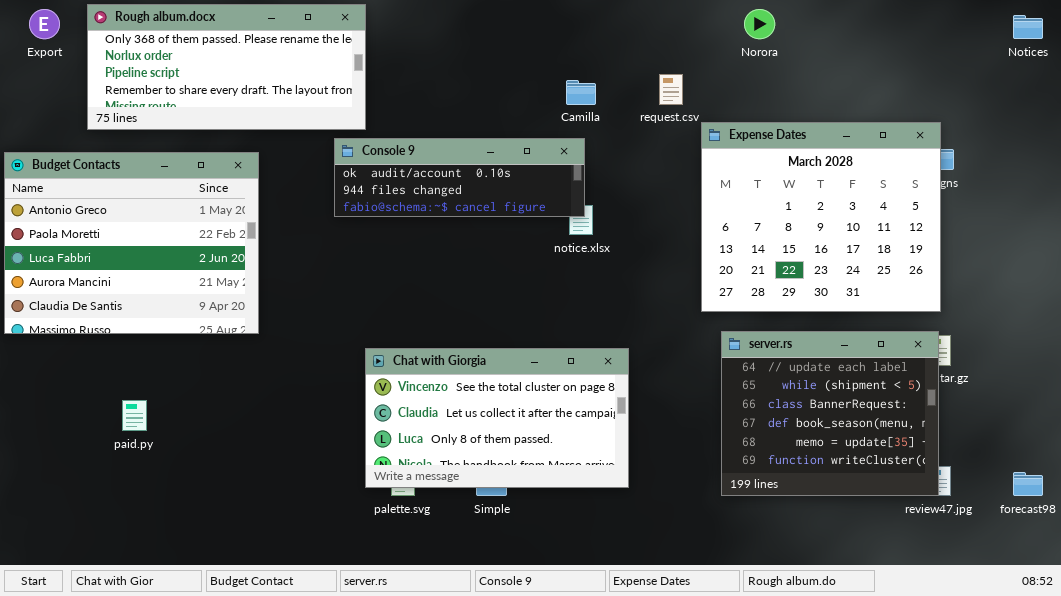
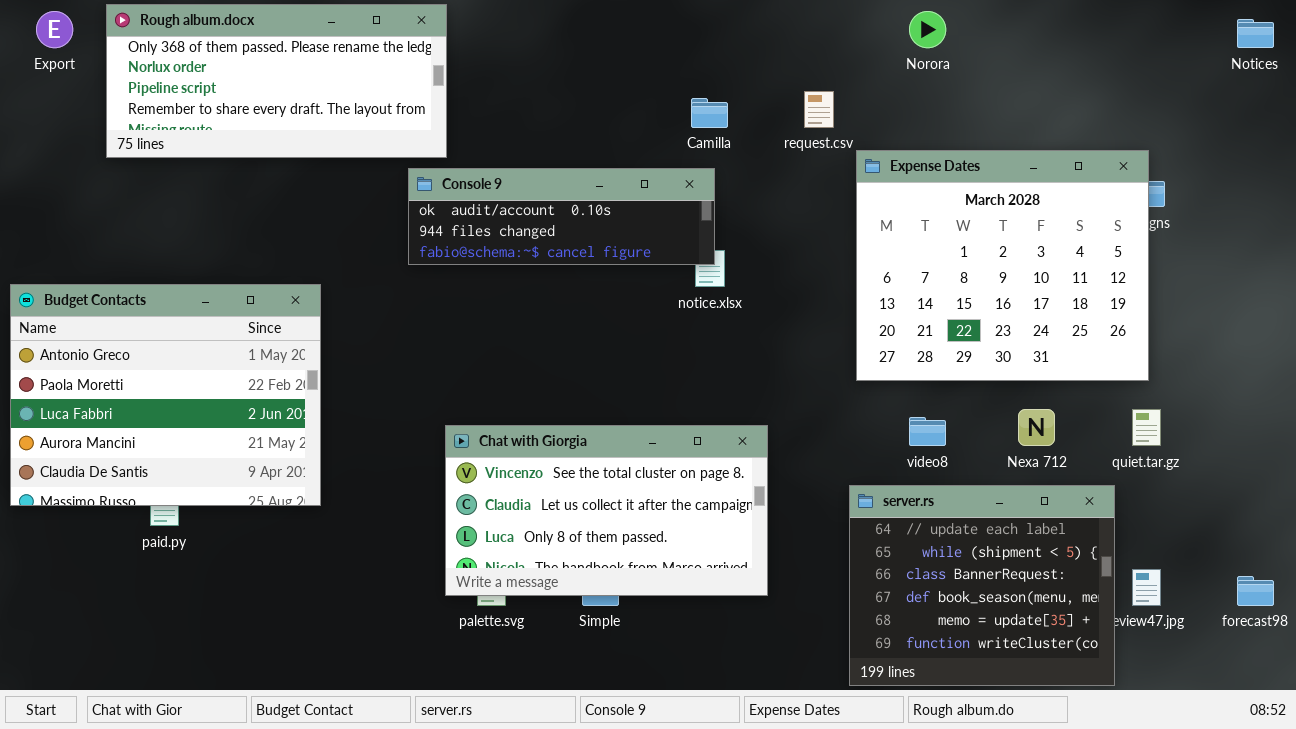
Budget Contacts: [4,152,259,334] -> [10,284,321,506], moved
server.rs: [721,331,939,496] -> [849,485,1115,686], moved

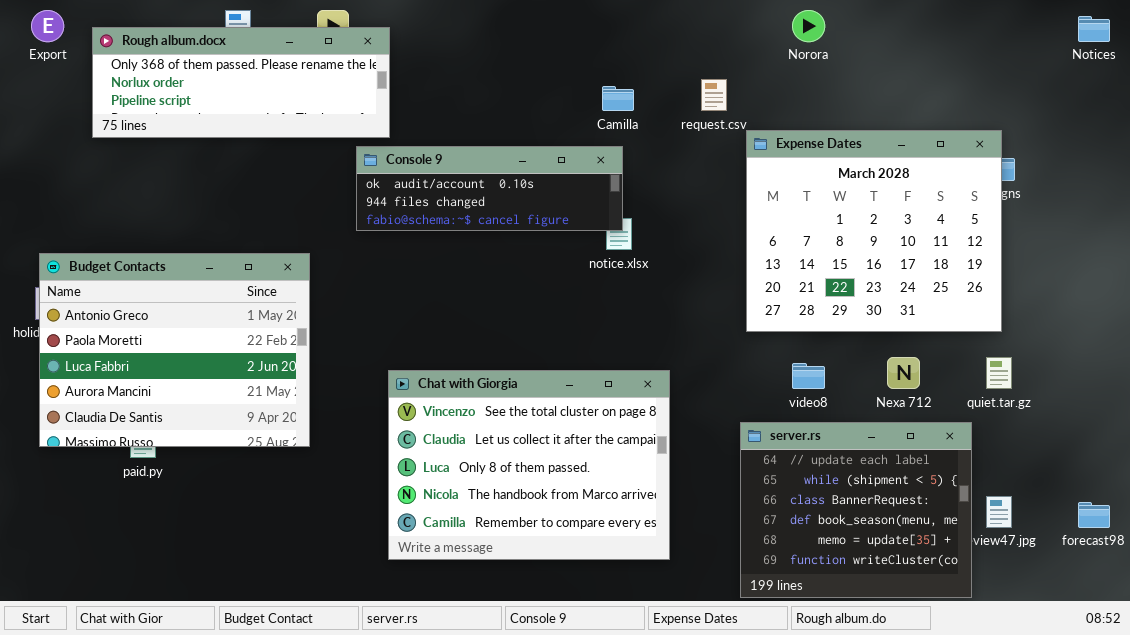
Rough album.docx: [106,4,447,158] -> [92,27,390,138], resized
Budget Contacts: [10,284,321,506] -> [39,253,310,447], moved
Chat with Giorgia: [445,425,768,596] -> [388,370,670,560], resized

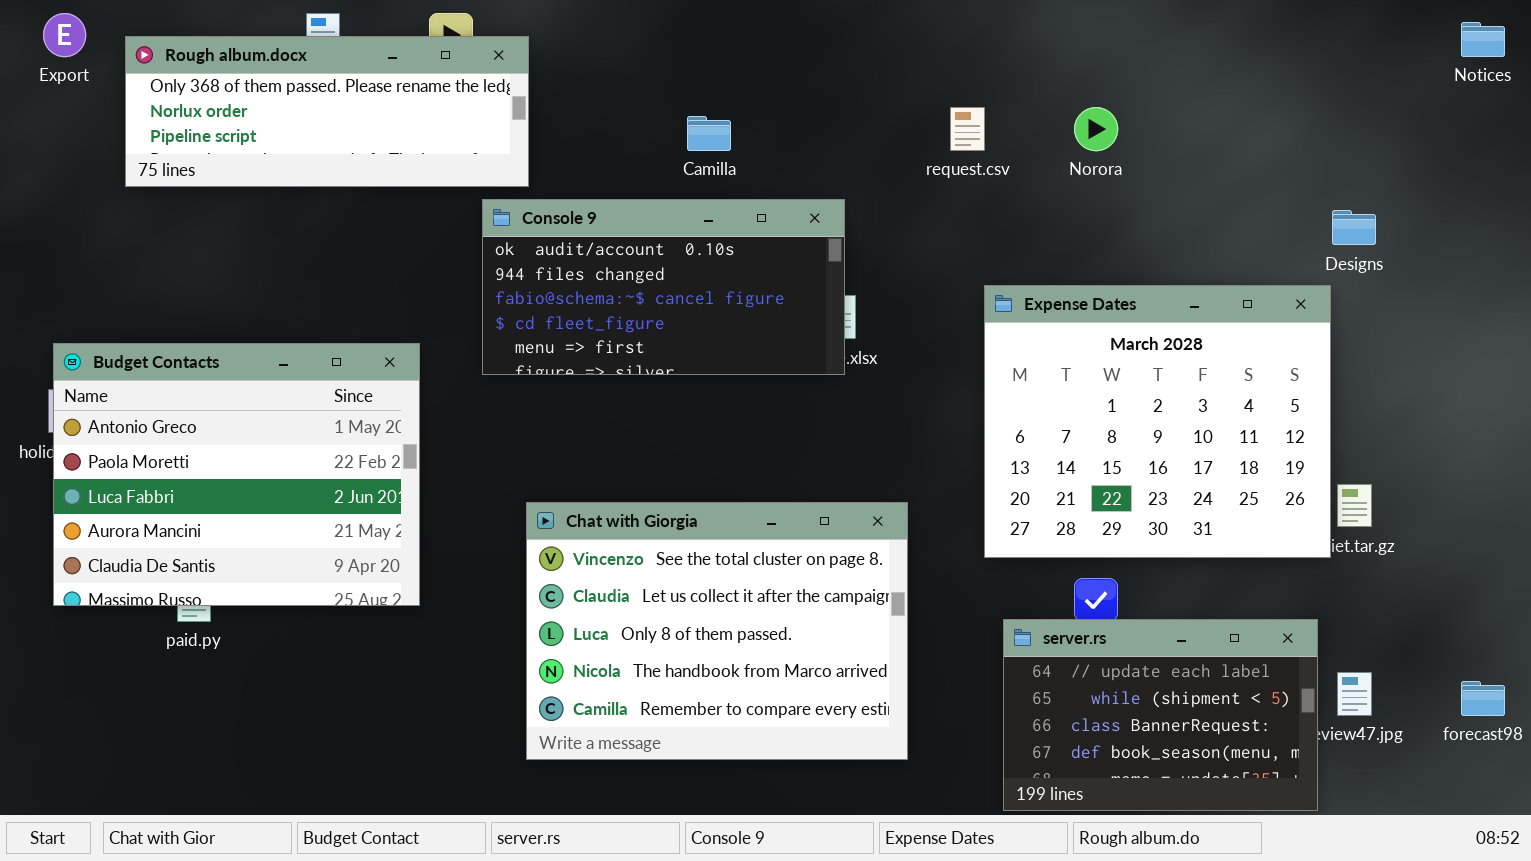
Norora: [792,10,825,42] -> [1074,107,1118,151], moved
Camilla: [602,86,634,111] -> [687,116,731,151], moved
Expense Dates: [746,130,1002,332] -> [984,285,1331,558], moved
Console 9: [356,146,623,231] -> [482,199,845,375], resized
server.rs: [740,422,972,598] -> [1003,619,1318,811], resized

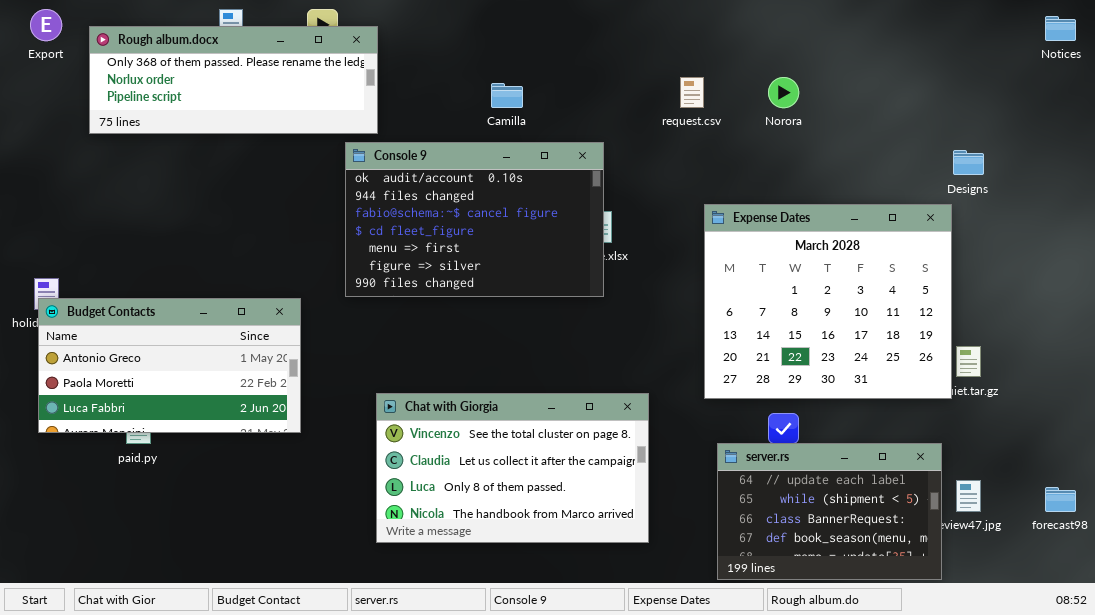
Console 9: [482,199,845,375] -> [345,142,604,297], resized
Budget Contacts: [53,343,420,606] -> [38,298,301,433], resized
Chat with Giorgia: [526,502,908,760] -> [376,393,649,543], resized

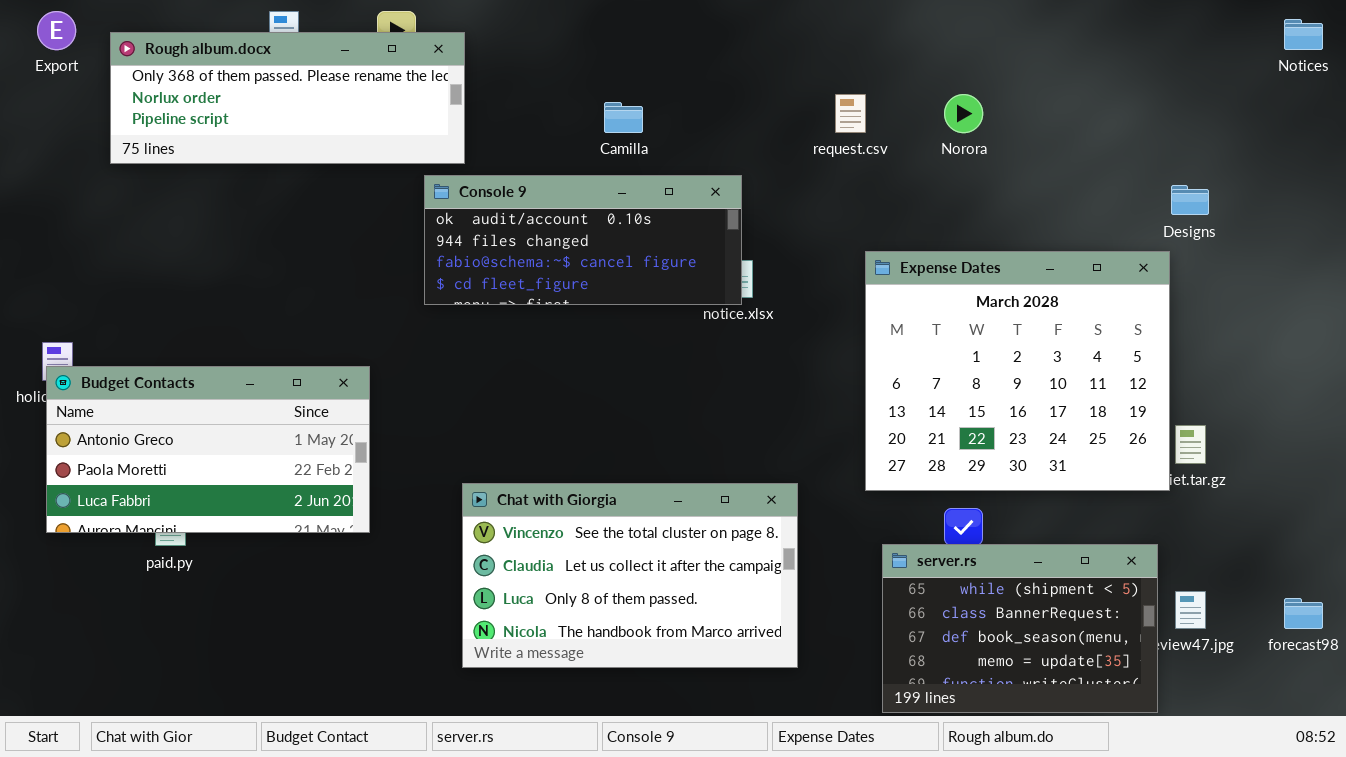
Console 9: [345,142,604,297] -> [424,175,742,305], resized
server.rs: [717,443,942,580] -> [882,544,1158,713], scrolled down 1 row

